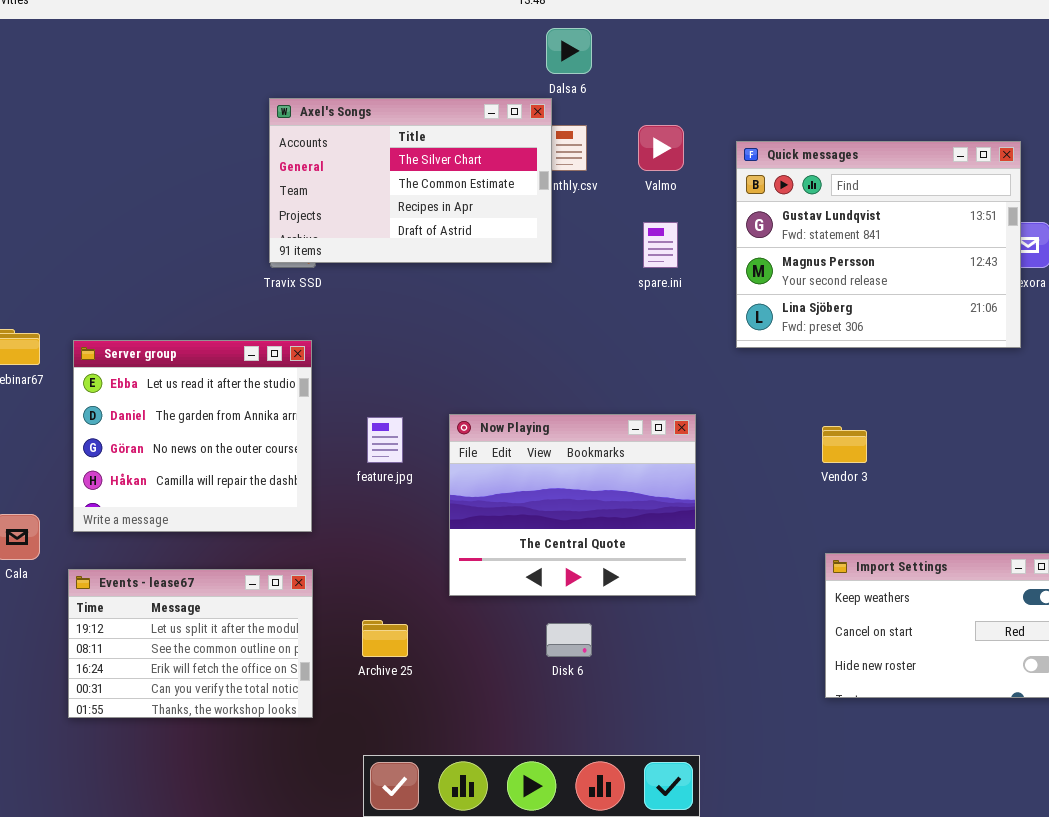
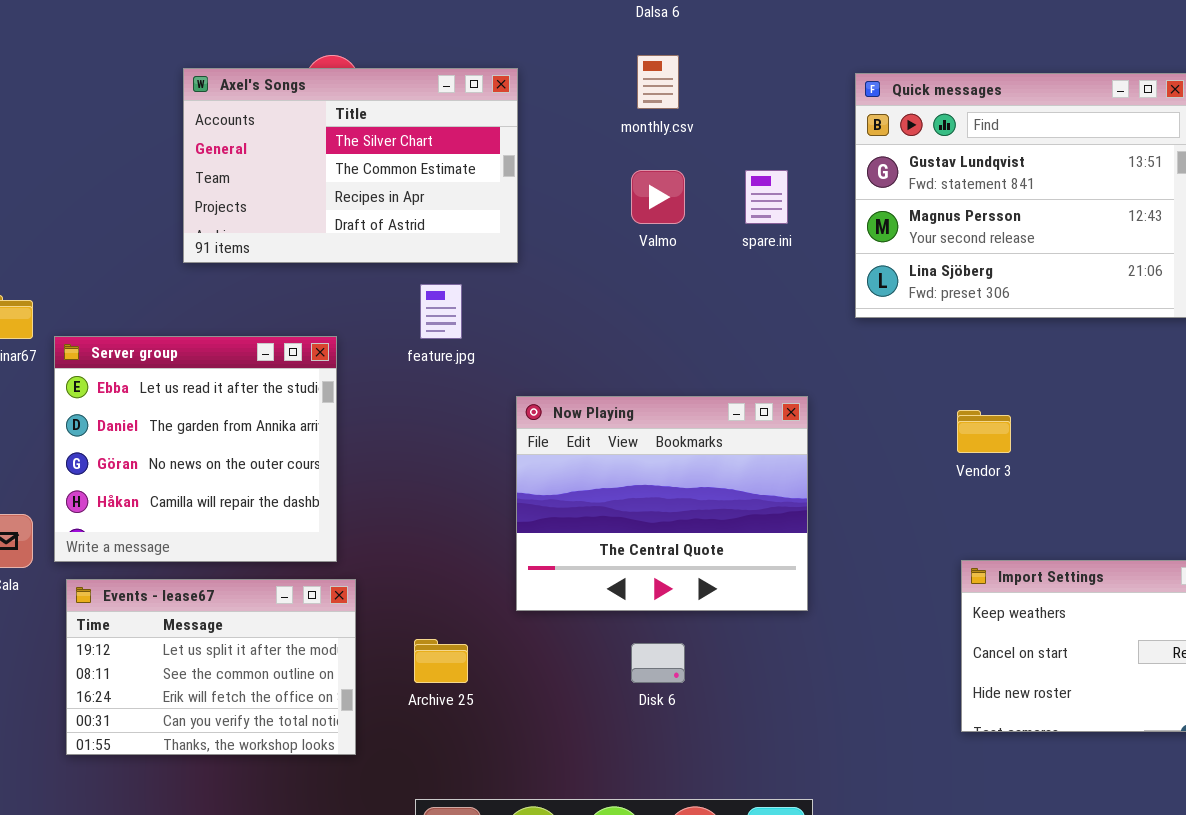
Axel's Songs: [269,98,552,263] -> [183,68,518,263], moved
Valmo: [638,125,684,171] -> [631,170,685,224], moved
Server group: [73,340,312,532] -> [54,336,337,562], moved
feature.jpg: [367,417,403,463] -> [420,284,462,339], moved

